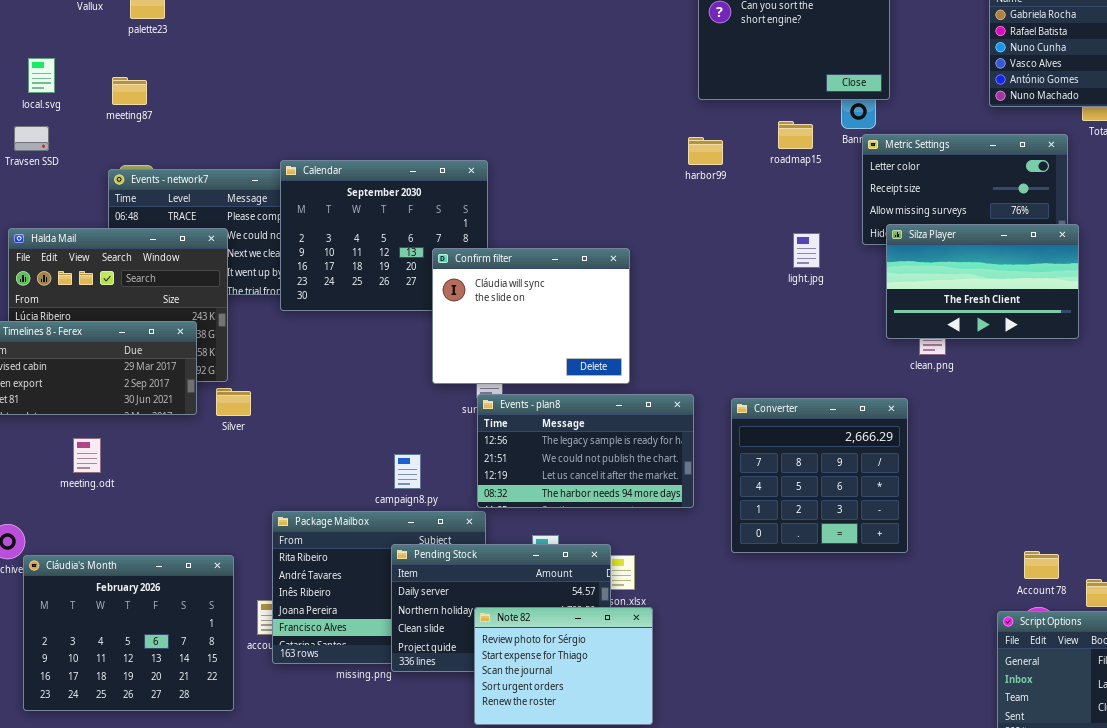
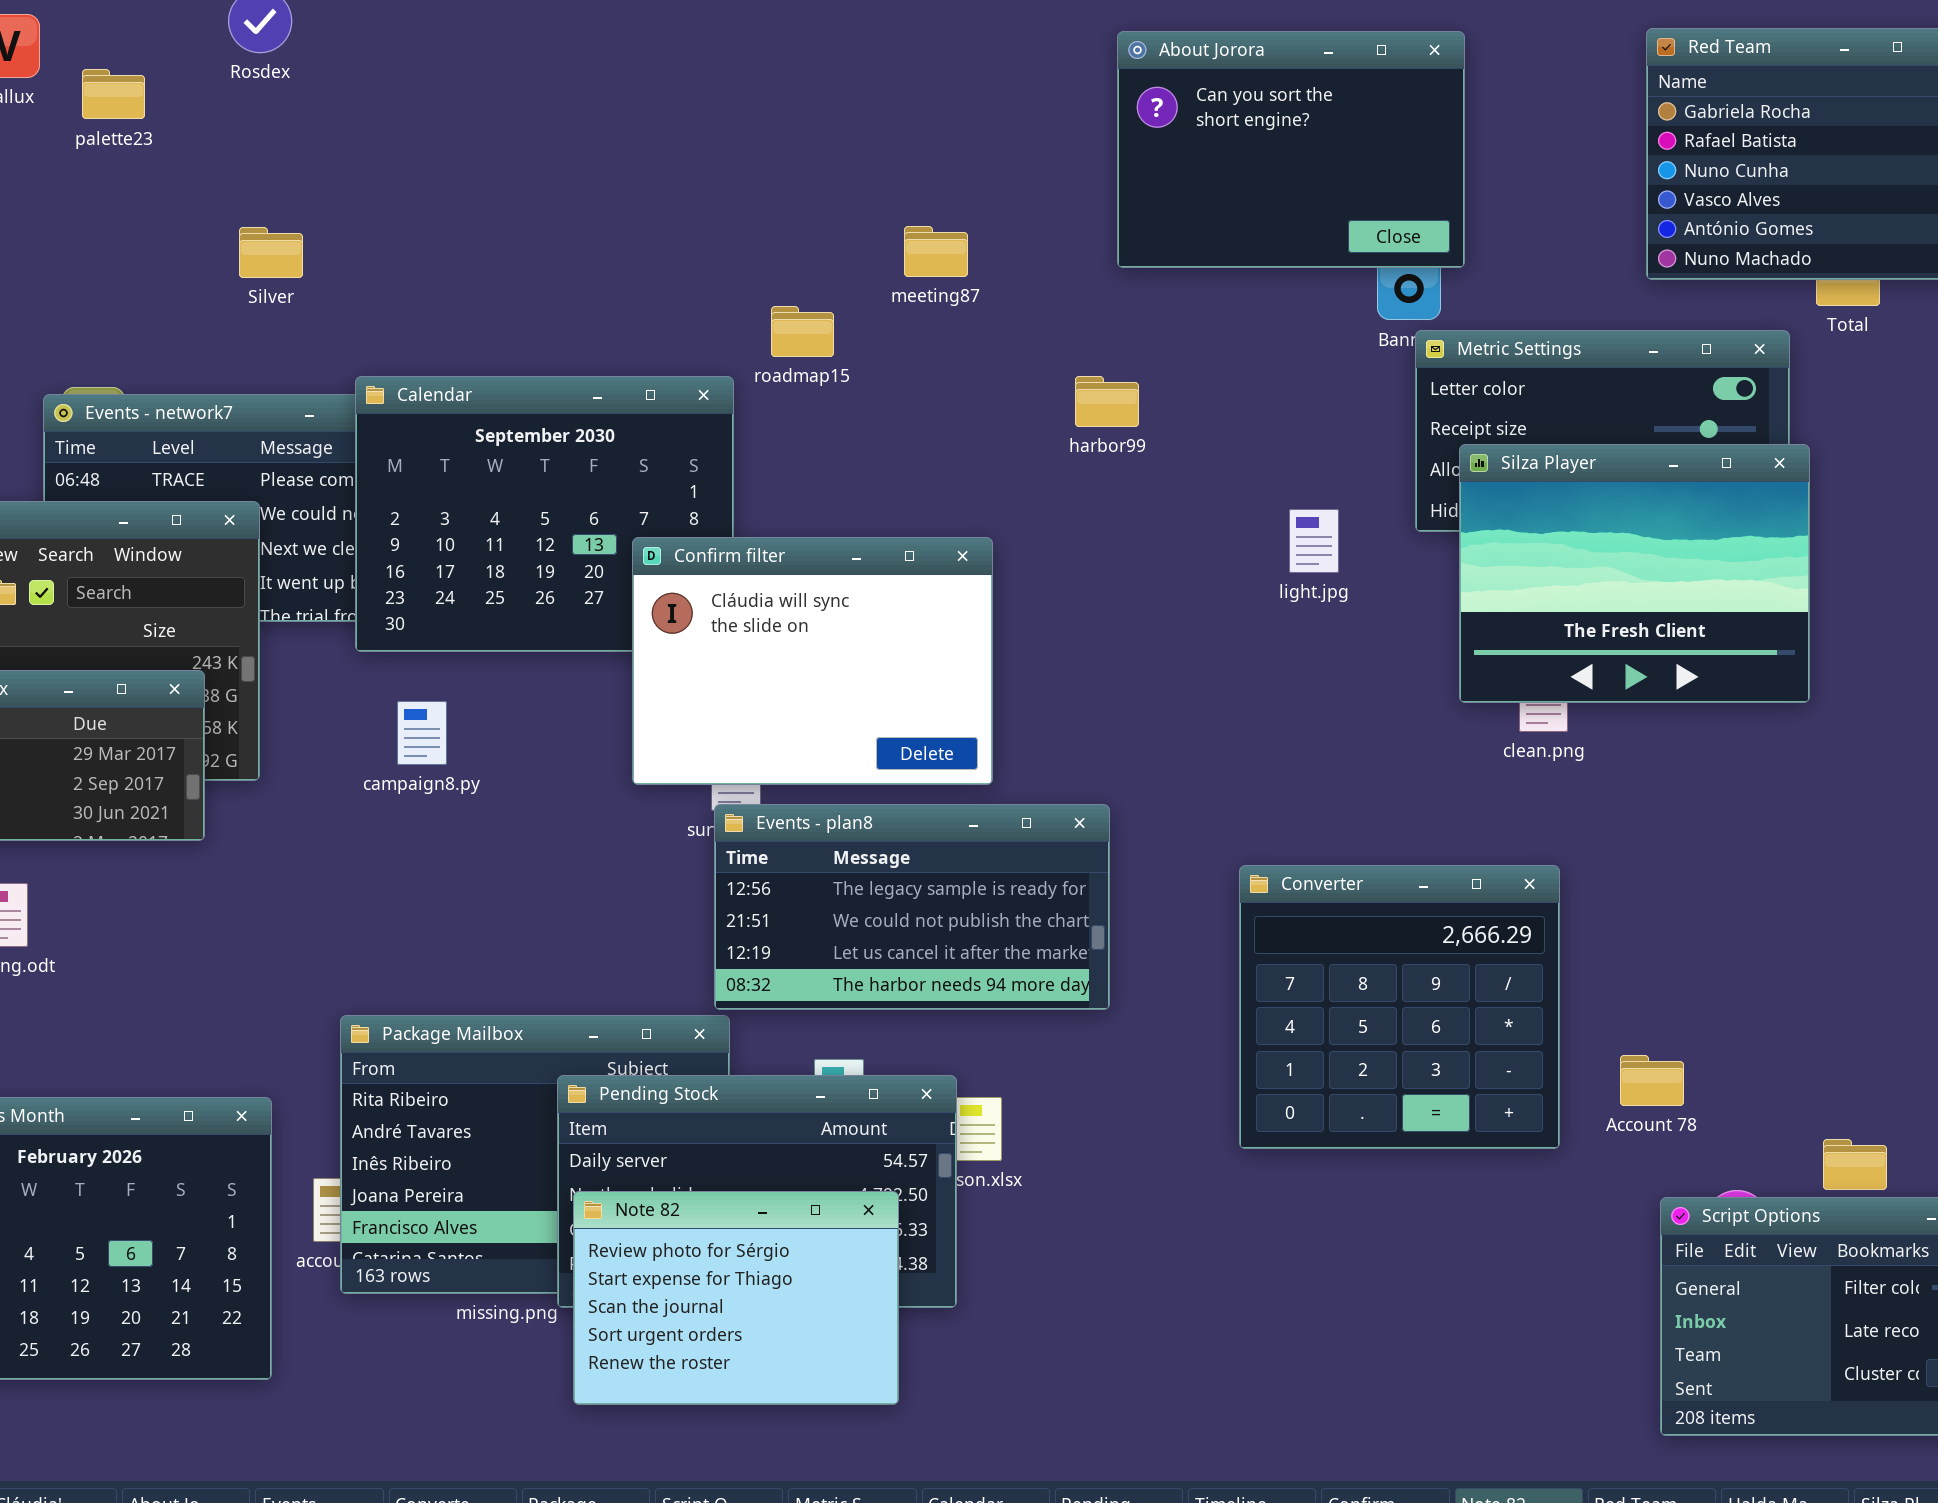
meeting87: [112,77,147,105] -> [904,226,968,277], moved
roadmap15: [778,121,813,149] -> [771,306,834,357], moved
harbor99: [688,137,723,165] -> [1075,376,1139,427], moved
Silza Player: [886,224,1079,339] -> [1459,444,1810,703], resized
Silver: [216,388,251,416] -> [239,227,303,278], moved
Converter: [731,398,908,553] -> [1239,865,1560,1149], moved
campaign8.py: [394,454,421,489] -> [397,701,447,765], moved
Account 78: [1024,551,1059,579] -> [1620,1055,1684,1106], moved
Note 82: [474,607,653,725] -> [573,1191,899,1405], moved

